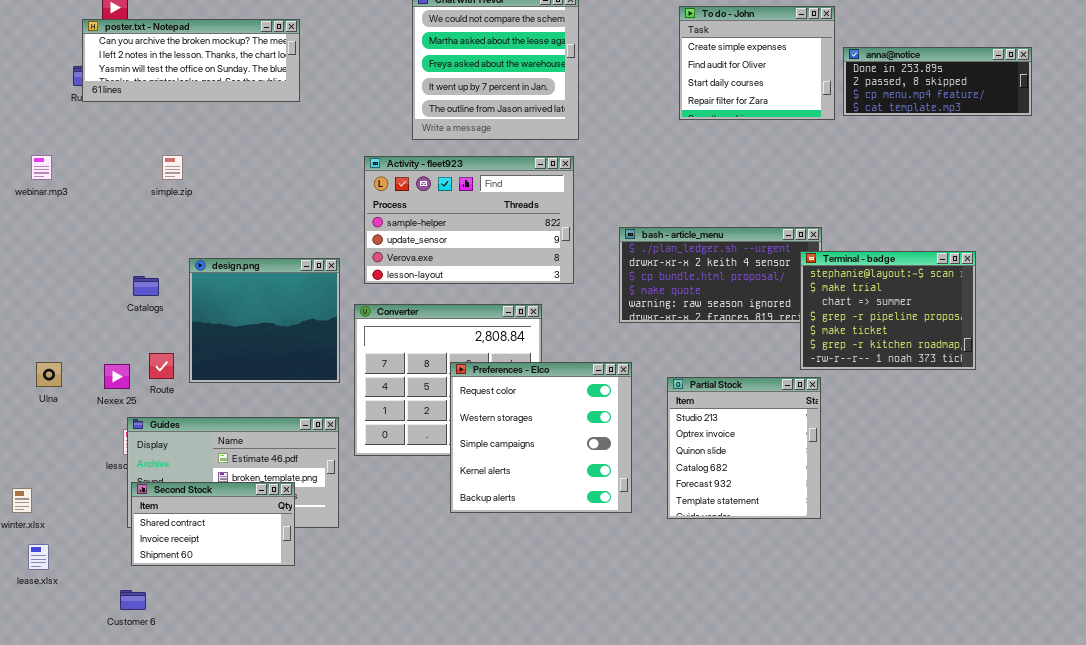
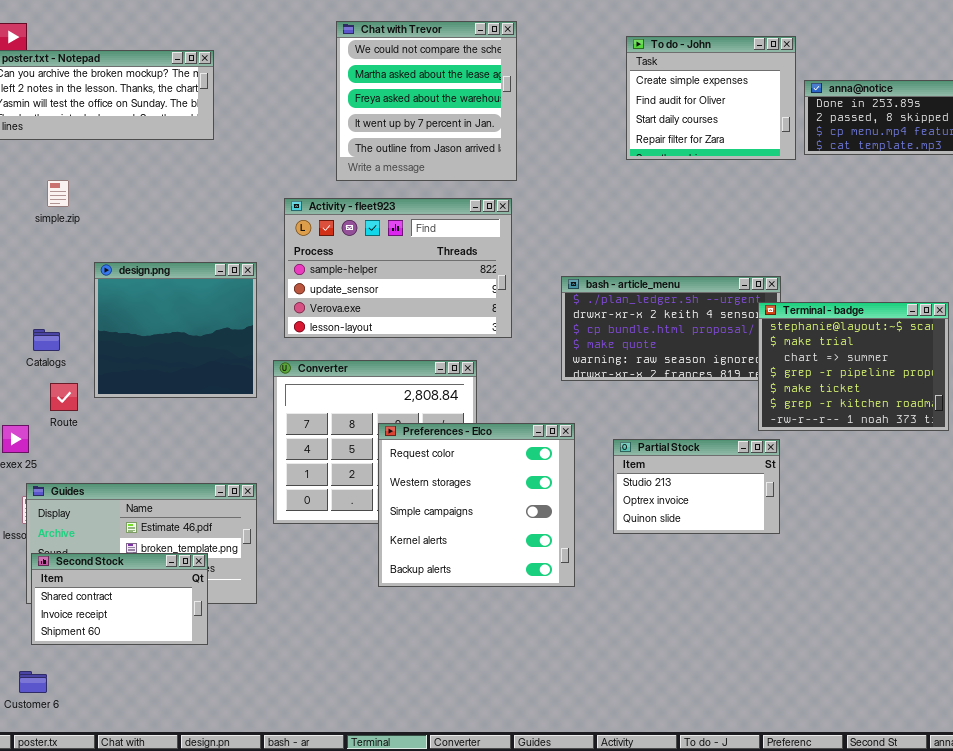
simple.zip: [162,155,183,180] -> [47,180,69,207], moved
design.png: [189,258,340,383] -> [94,262,257,398], moved
Route: [149,353,174,379] -> [50,383,78,411], moved
Partial Stock: [667,377,821,519] -> [613,439,780,534], resized

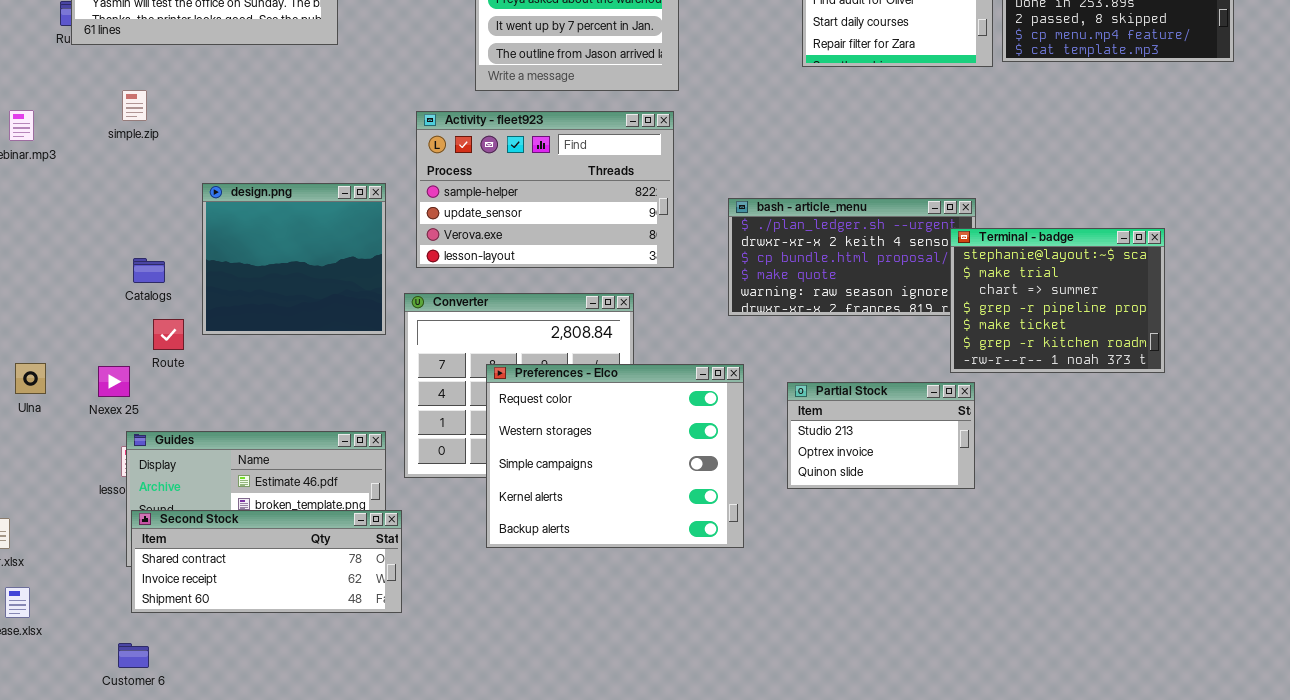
simple.zip: [47,180,69,207] -> [122,90,147,121], moved
Preferences - Elco: [378,423,575,587] -> [486,364,744,548], resized
Second Stock: [31,553,208,645] -> [131,510,402,613], resized

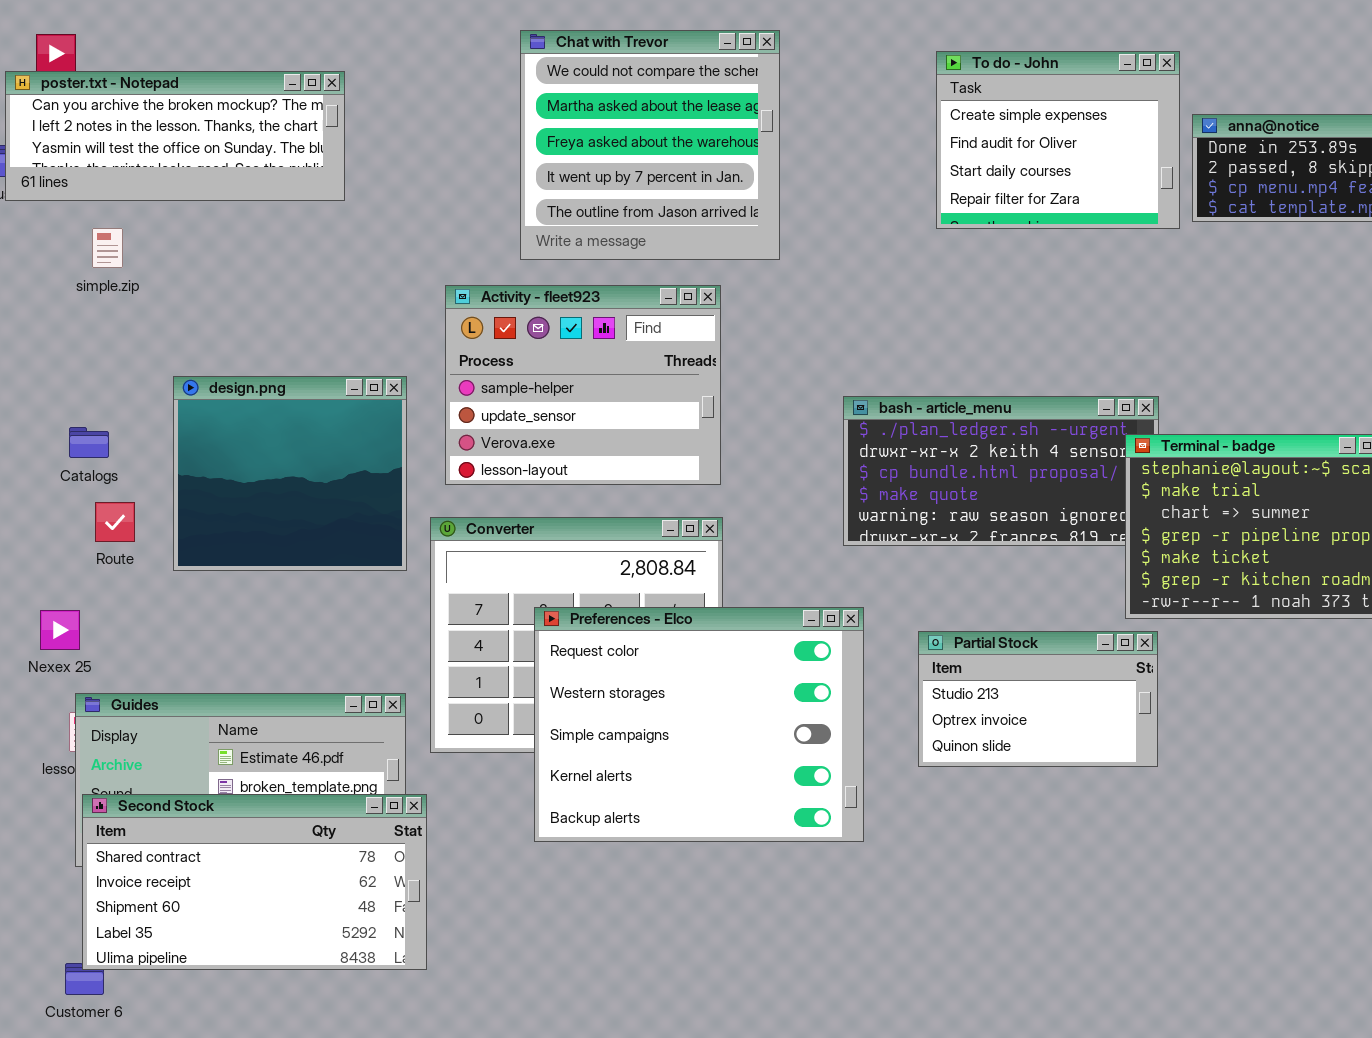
simple.zip: [122,90,147,121] -> [92,228,123,268], moved
Activity - fleet923: [416,111,674,268] -> [445,285,721,485], resized
Catalogs: [133,258,165,283] -> [69,427,109,458], moved
Route: [153,319,184,350] -> [95,502,135,542], moved
Second Stock: [131,510,402,613] -> [82,794,427,970], resized

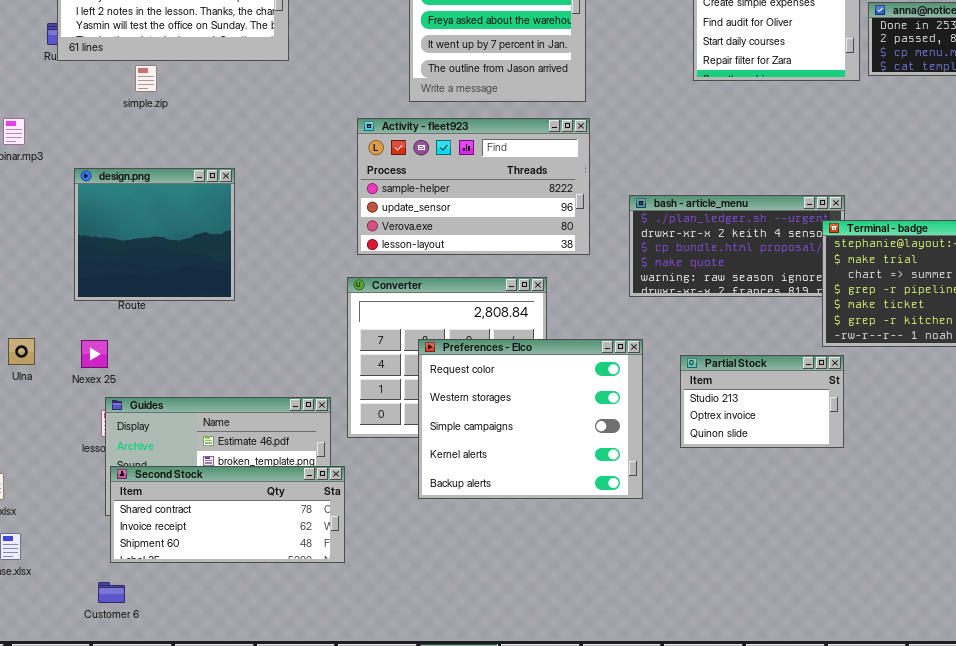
simple.zip: [92,228,123,268] -> [135,65,157,92], moved
Activity - fleet923: [445,285,721,485] -> [357,118,590,255], resized
design.png: [173,376,407,571] -> [74,168,235,301], moved
Second Stock: [82,794,427,970] -> [110,466,345,563], resized

